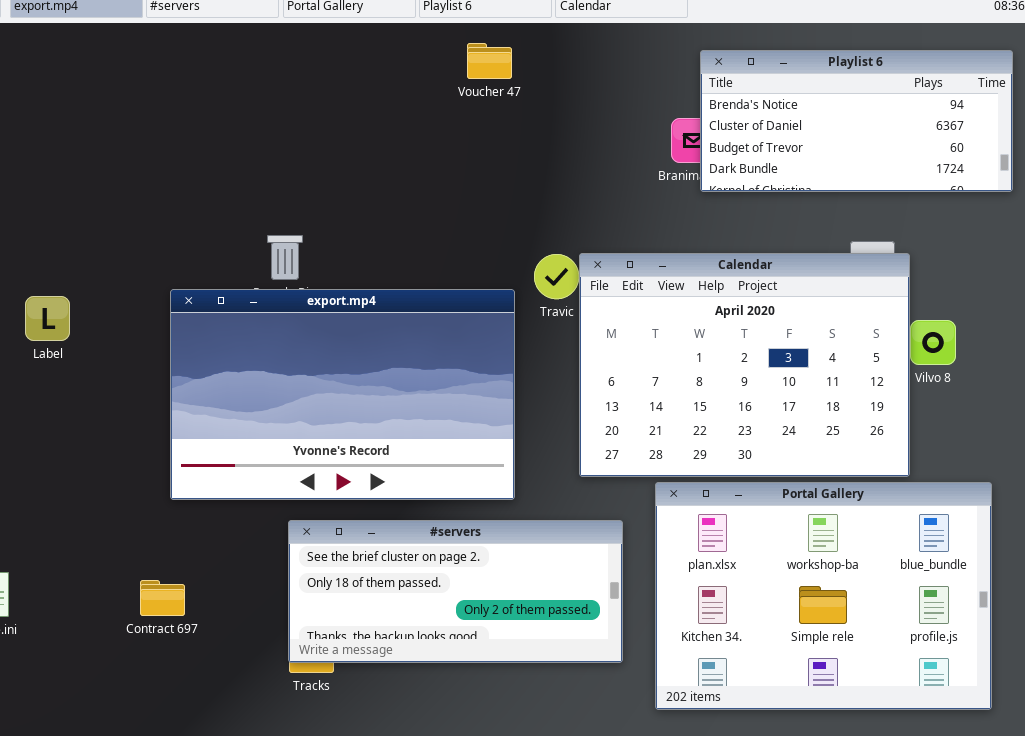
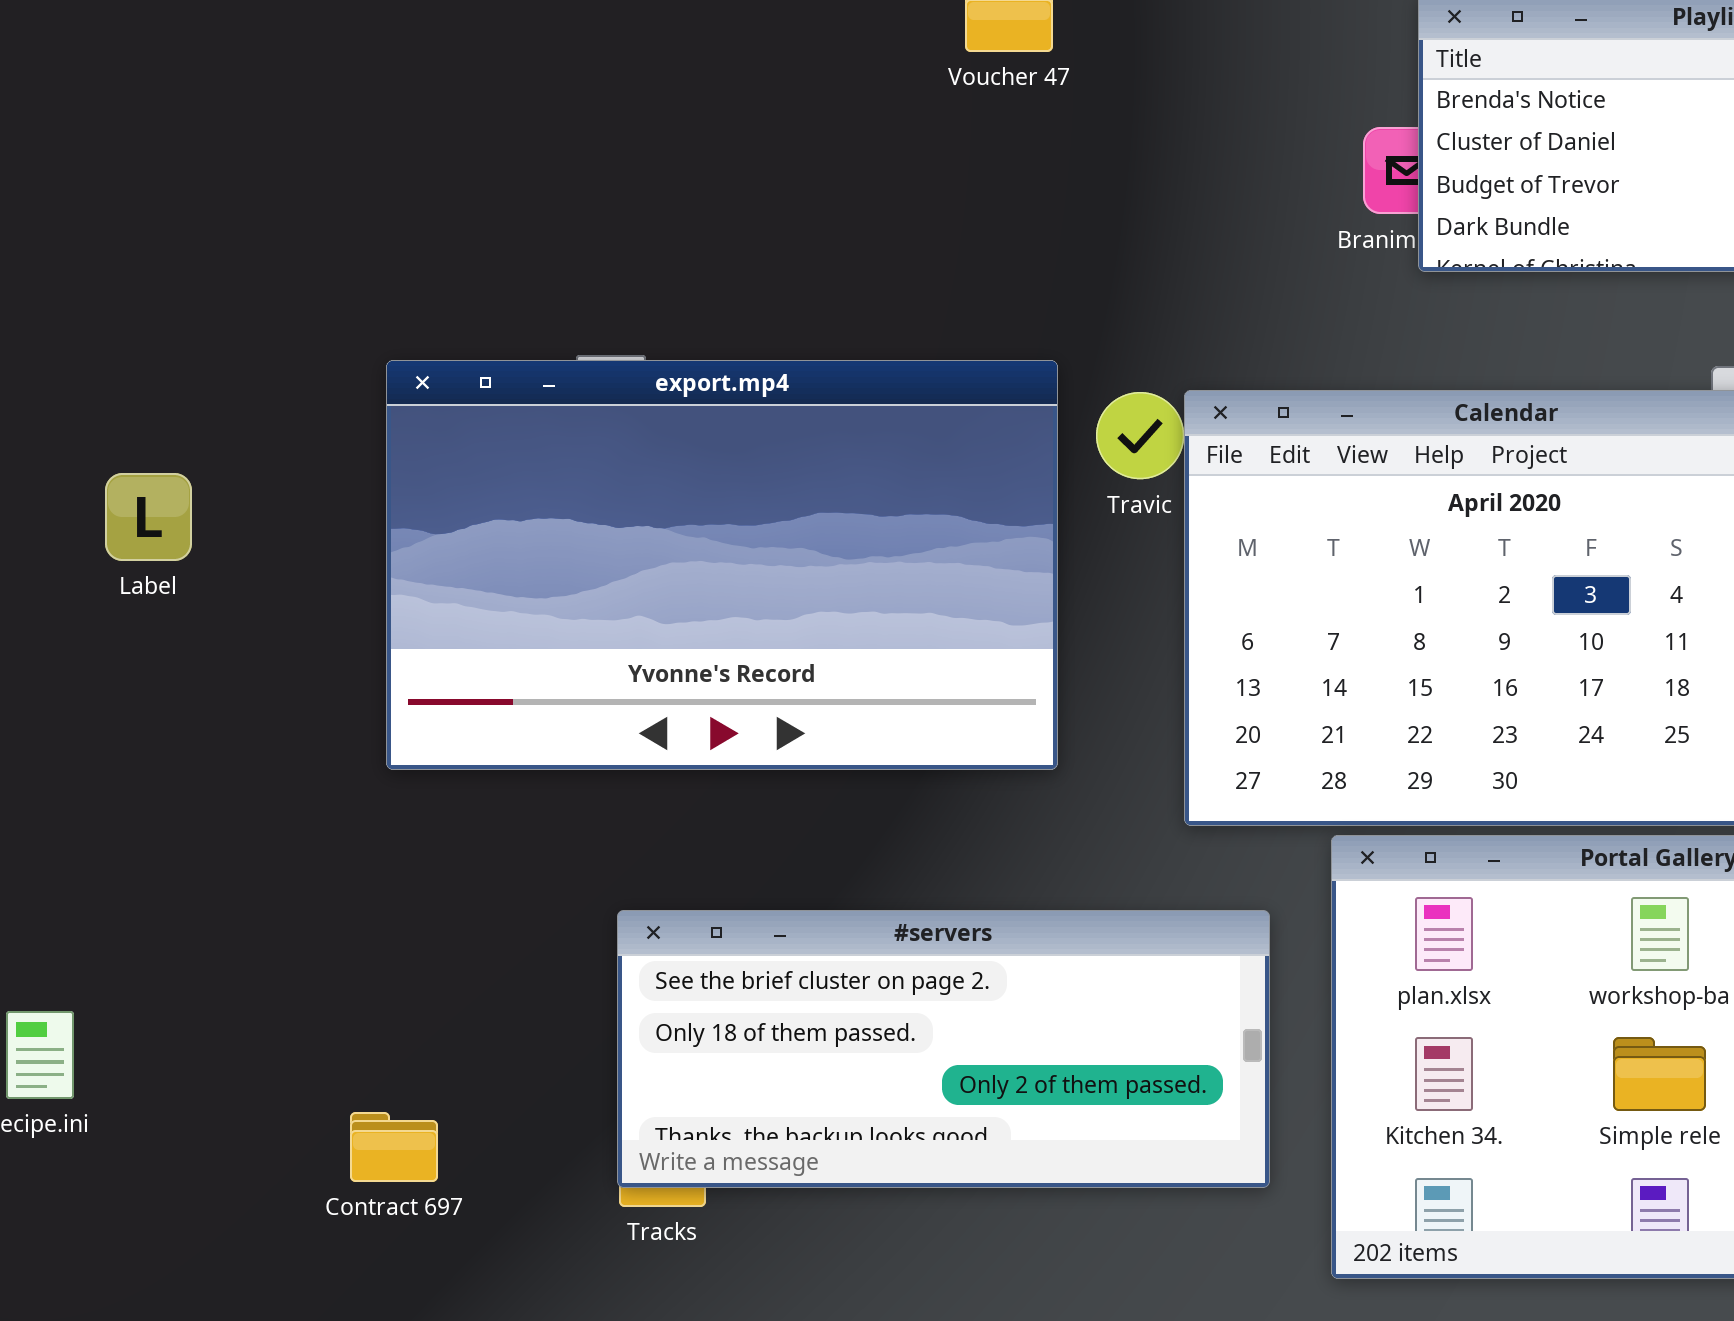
export.mp4: [170,289,515,500] -> [386,360,1058,770], moved
Contract 697: [140,580,185,616] -> [350,1112,438,1182], moved

